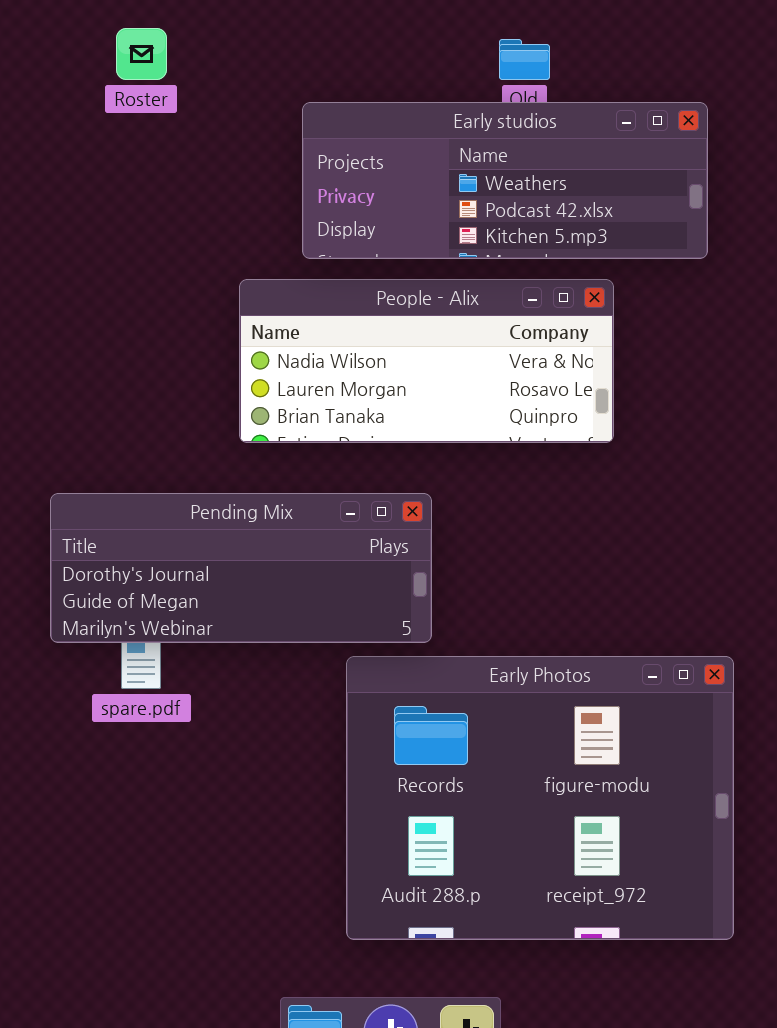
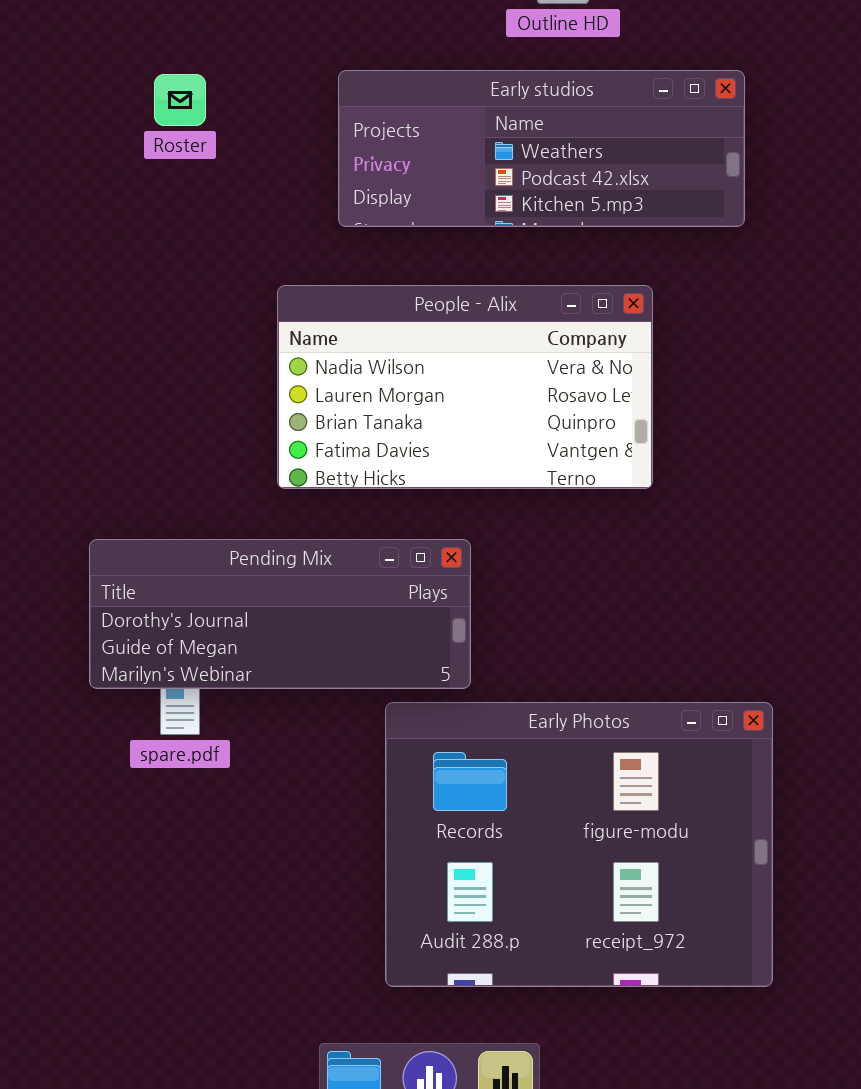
Early studios: [302,102,708,259] -> [338,70,745,227], moved
People - Alix: [239,279,614,443] -> [277,285,653,489], resized

